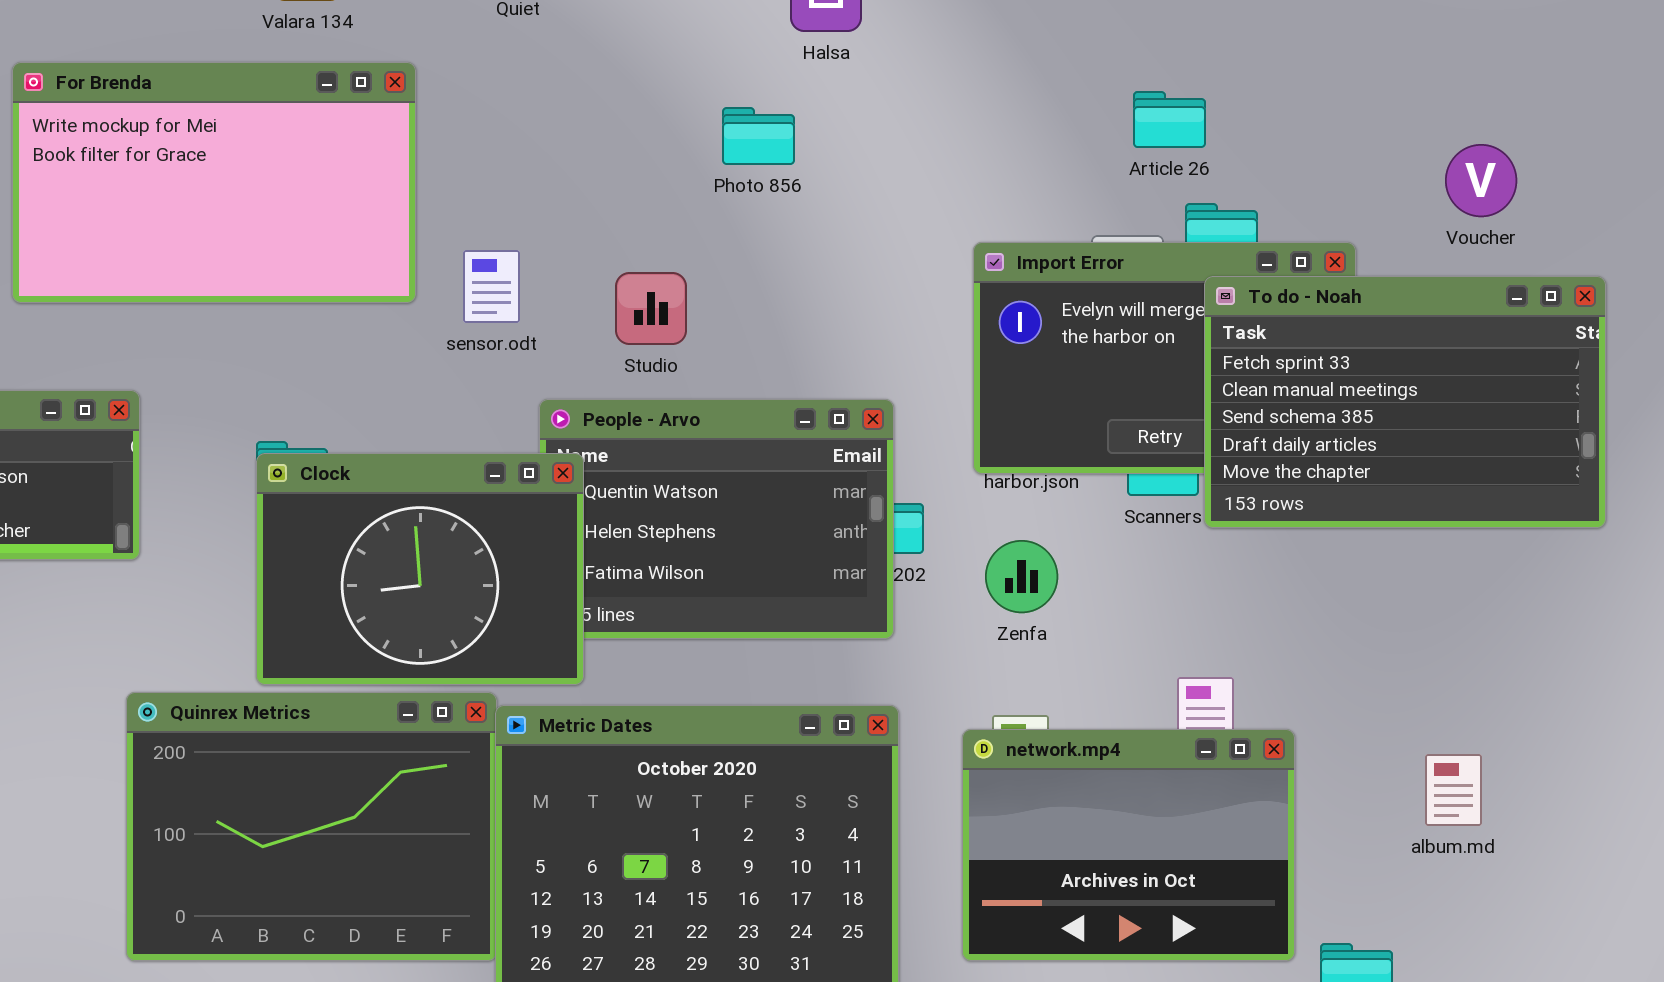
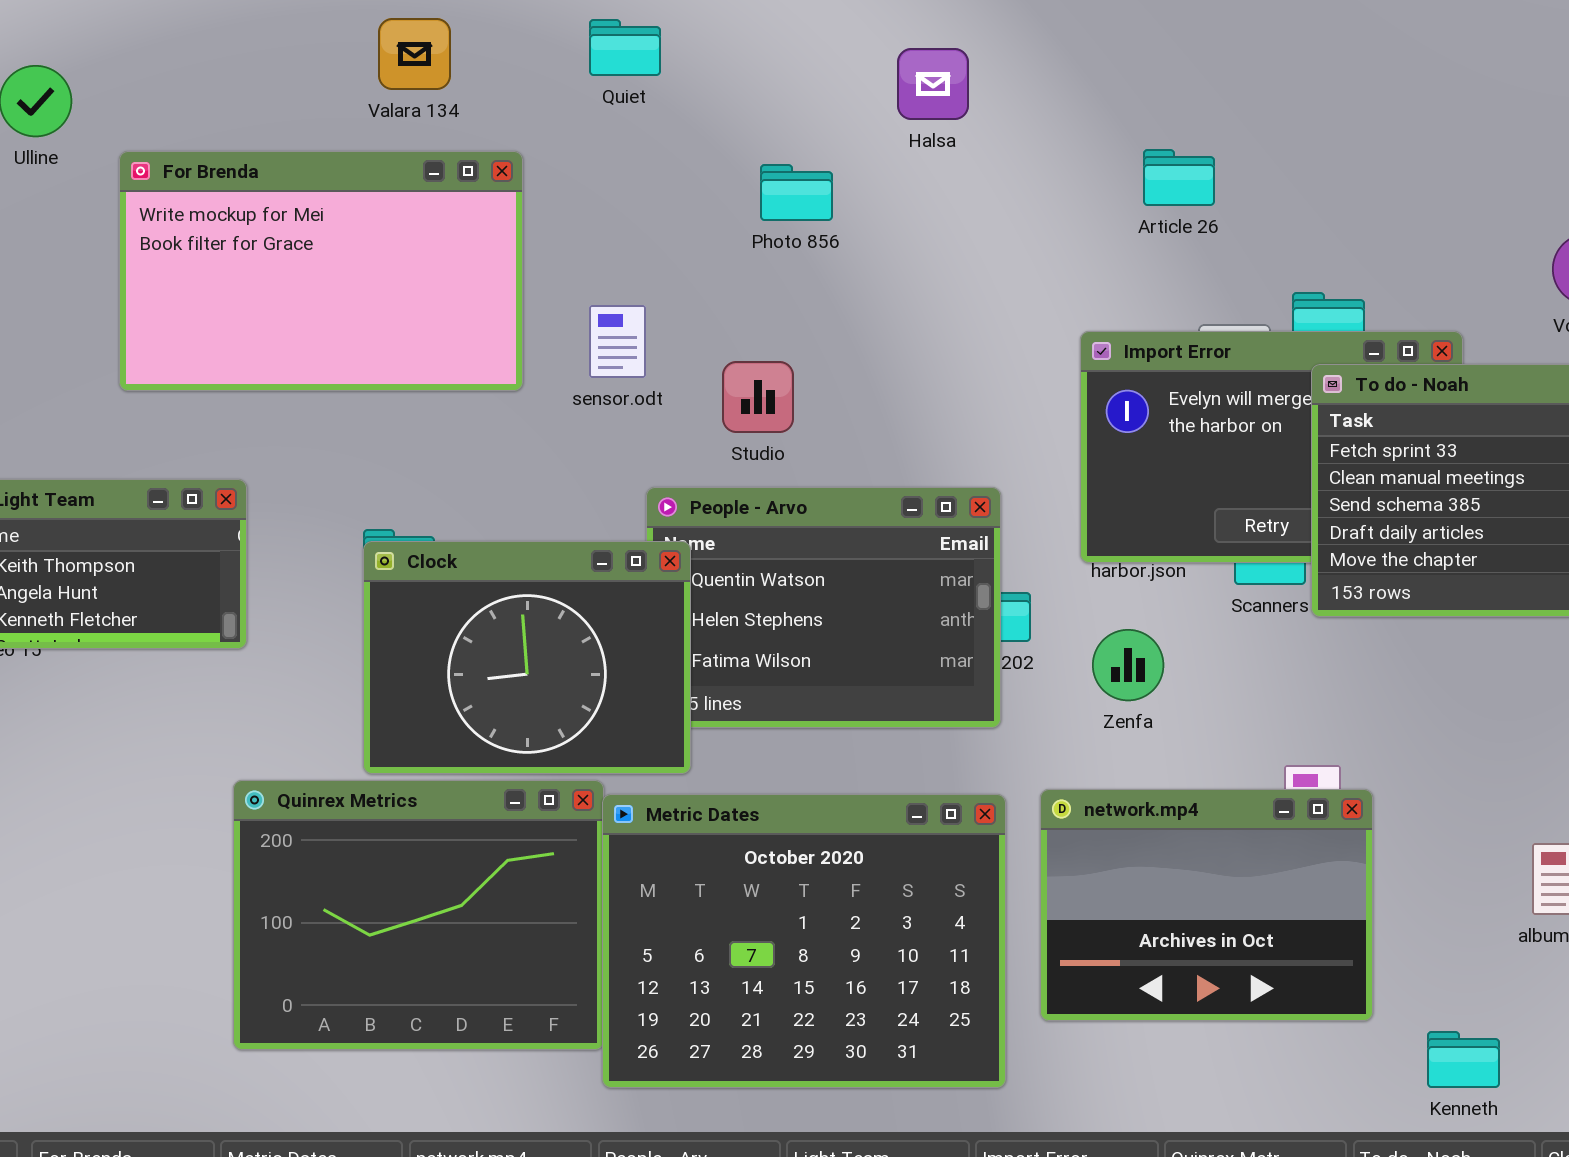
Article 26: [1133,91,1206,148] -> [1143,149,1215,206], moved
Photo 856: [722,107,795,165] -> [760,164,833,221], moved
sensor.odt: [463,250,520,323] -> [589,305,646,378], moved
network.mp4: [962,729,1295,961] -> [1040,789,1373,1021], moved

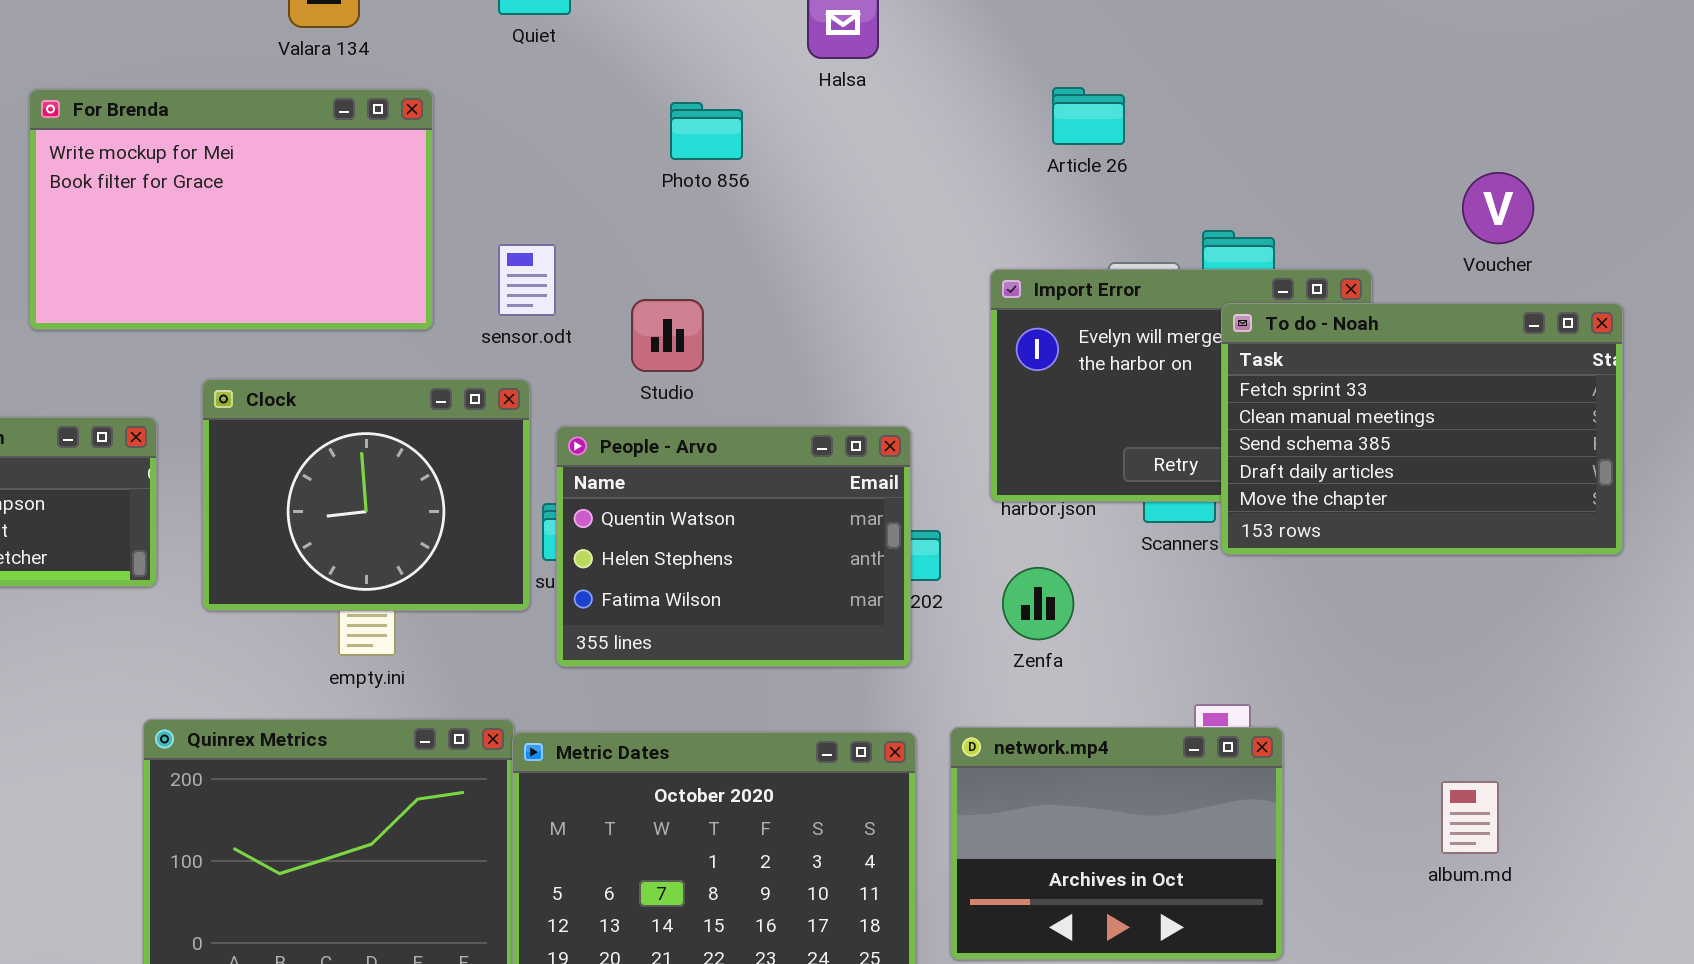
Clock: [363,541,691,774] -> [202,379,530,611], moved

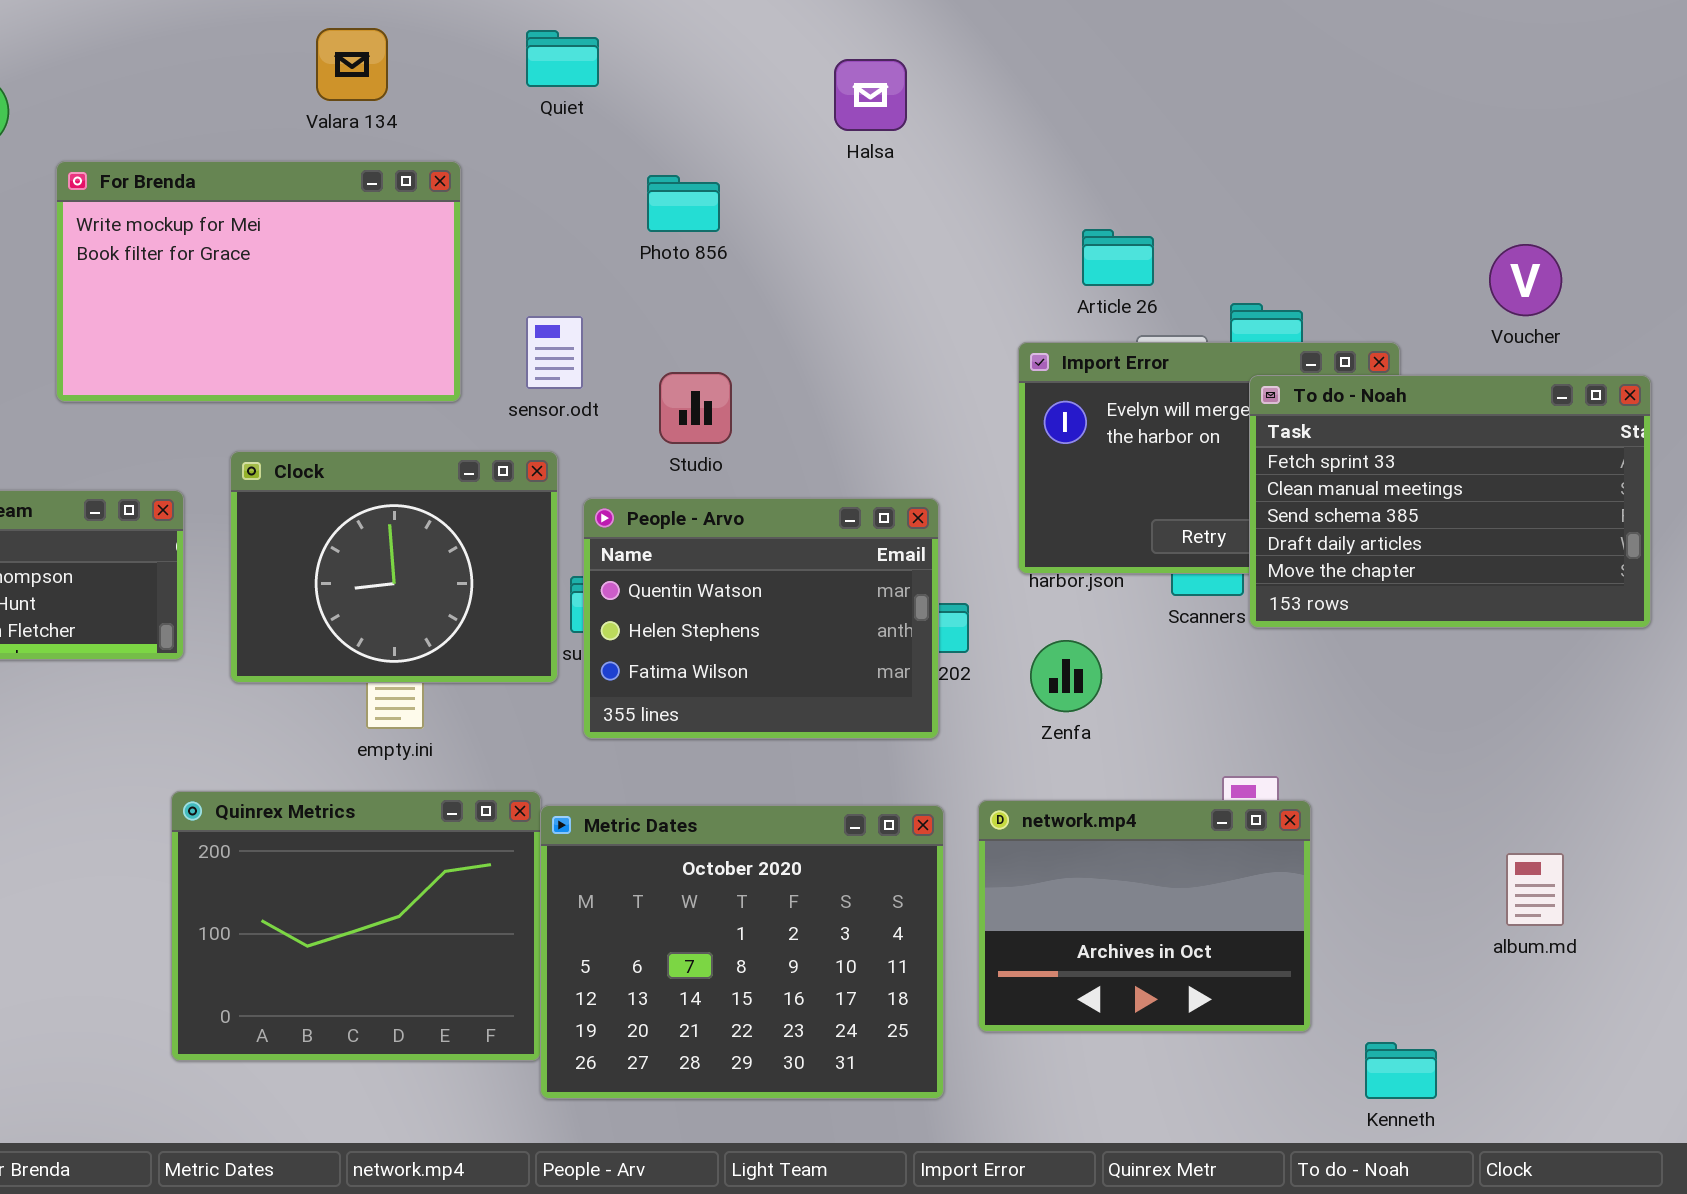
Article 26: [1052,87,1125,145] -> [1082,229,1154,286], moved
Photo 856: [670,102,743,160] -> [647,175,720,232], moved
album.md: [1441,781,1499,854] -> [1506,853,1564,926], moved

